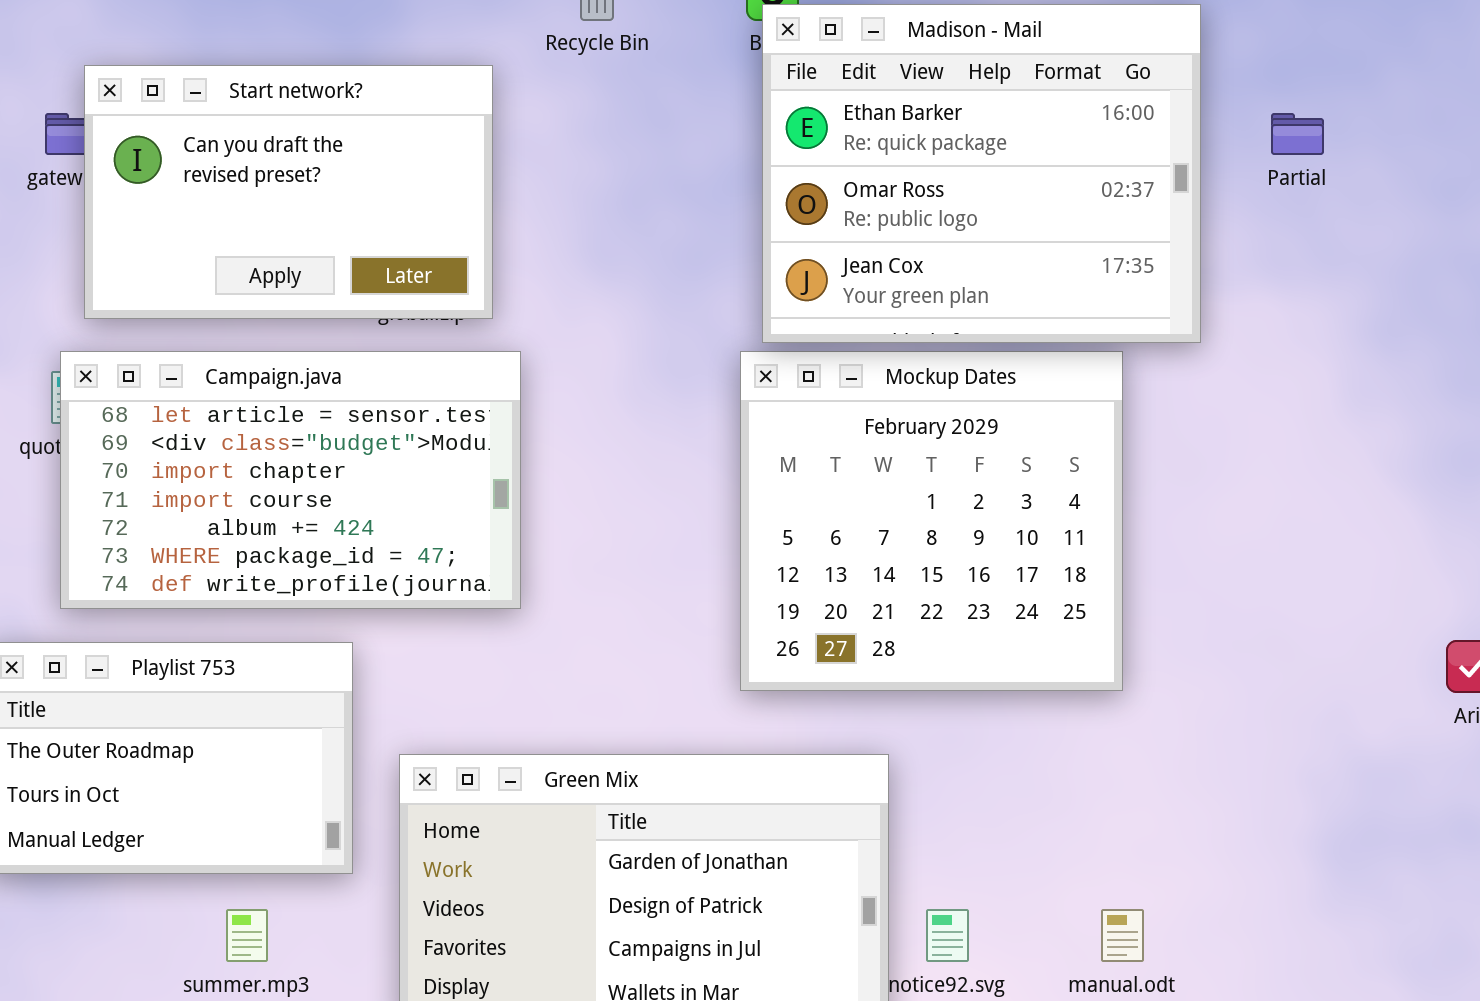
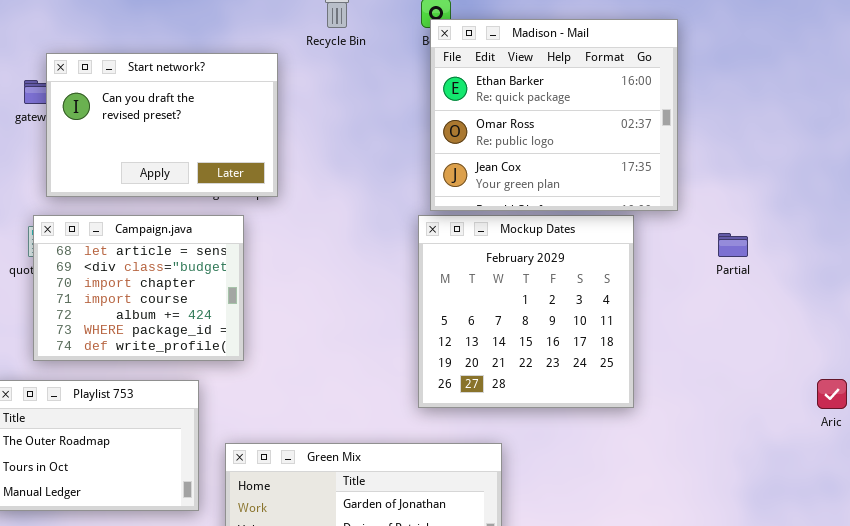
Partial: [1271,113,1324,155] -> [718,233,748,257], moved
Campaign.java: [60,351,521,609] -> [33,215,244,361], resized

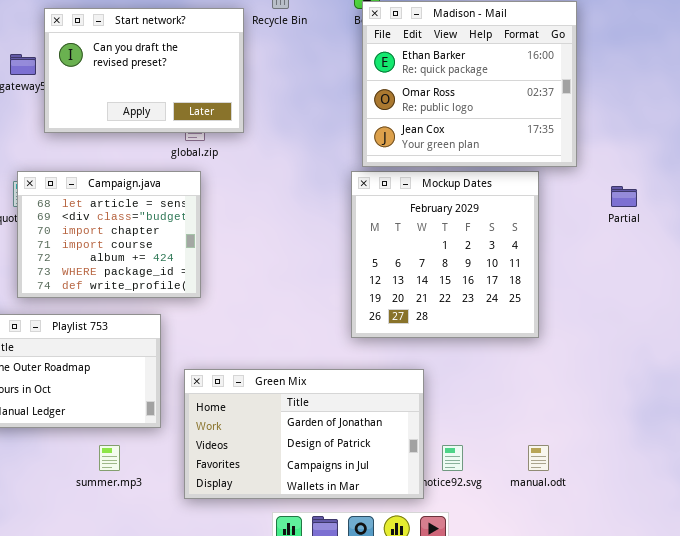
Start network?: [46,53,278,197] -> [44,8,244,133], moved

